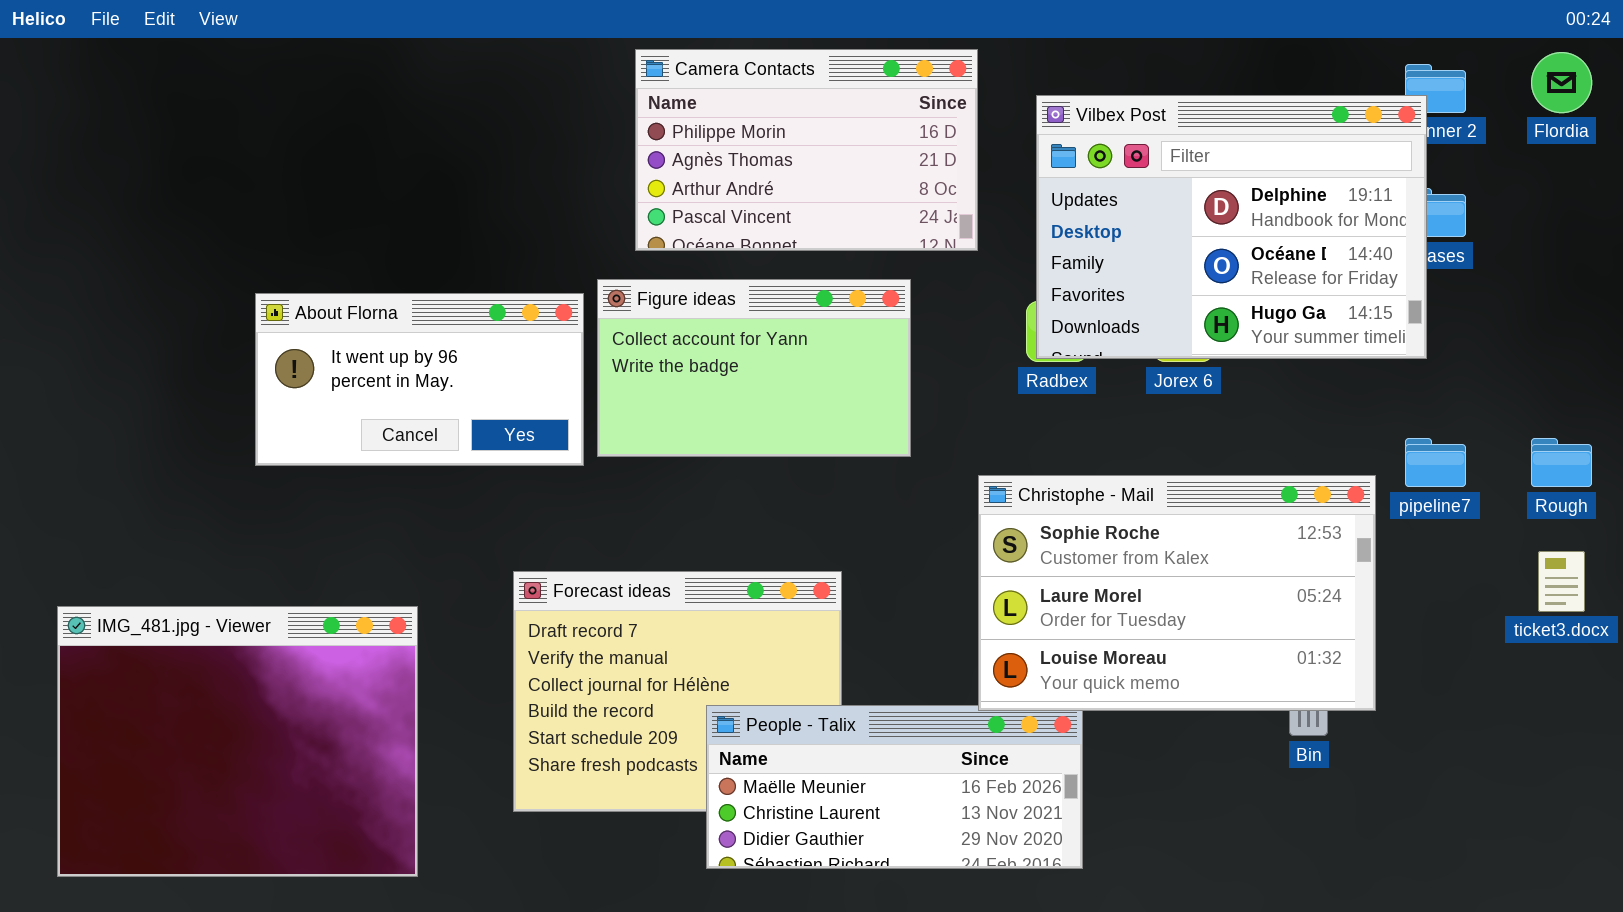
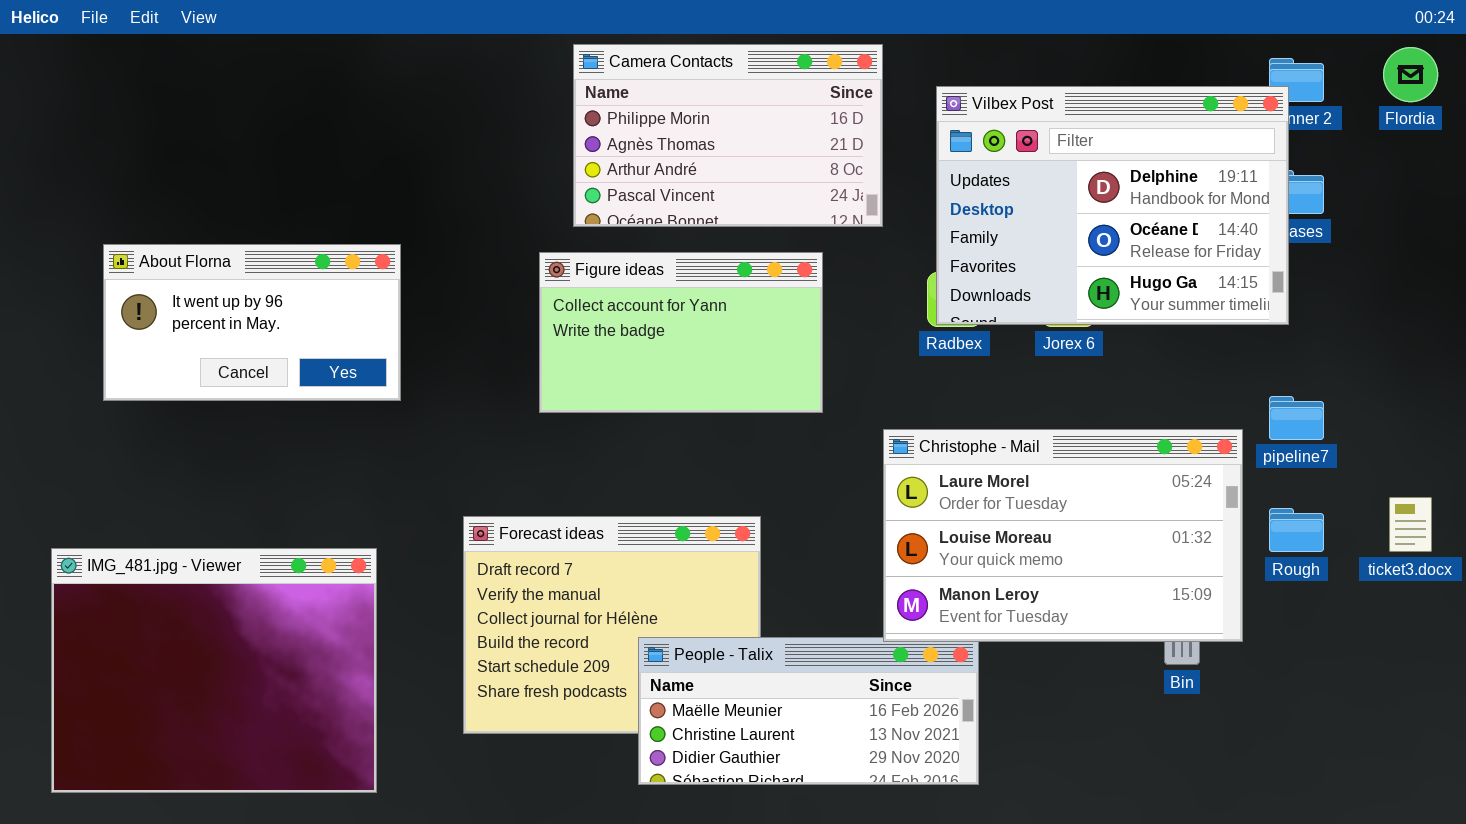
About Florna: [255,293,584,466] -> [103,244,401,401], moved
Rough: [1531,438,1592,487] -> [1269,508,1324,552], moved
Christophe - Mail: [978,475,1376,711] -> [883,429,1243,642], scrolled down 1 row

